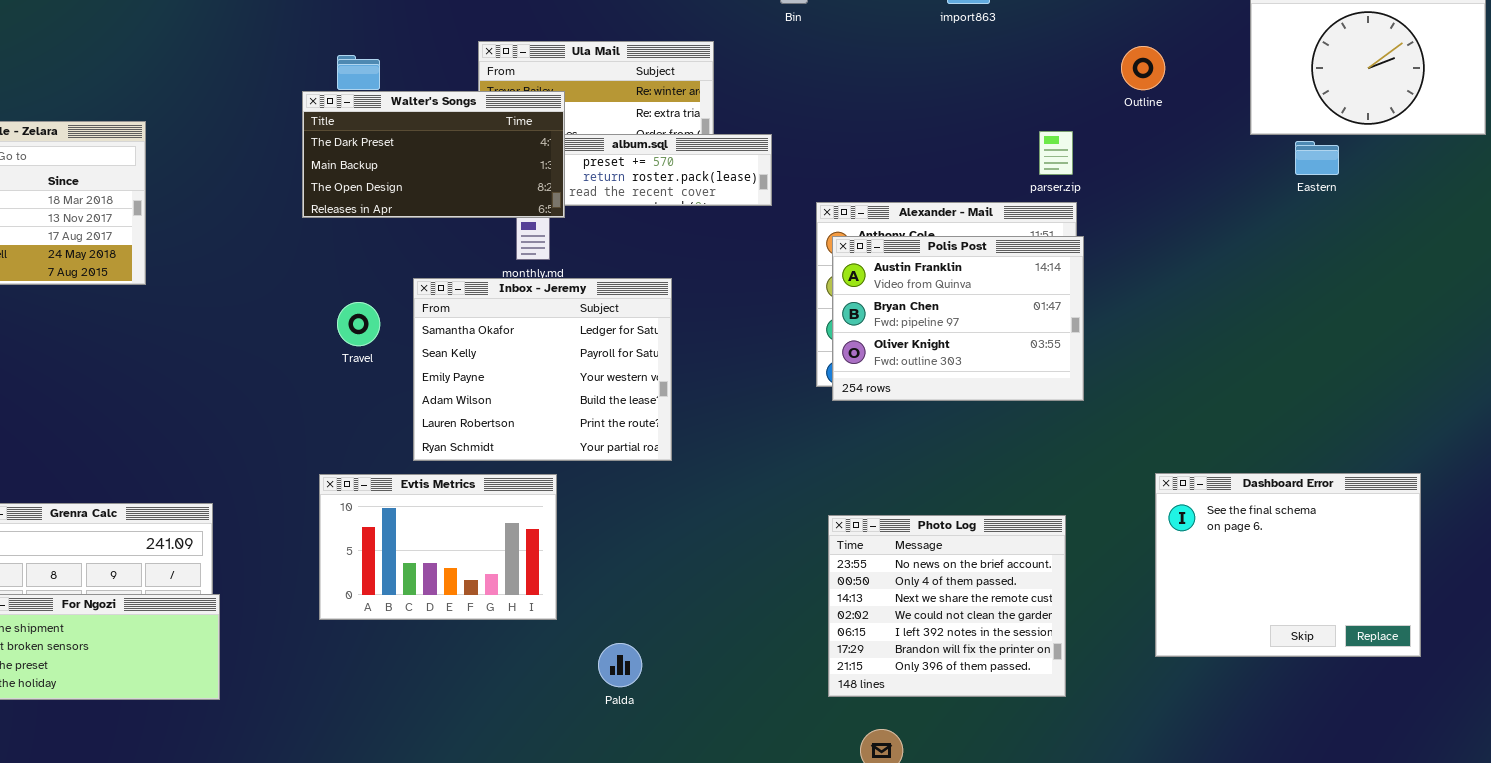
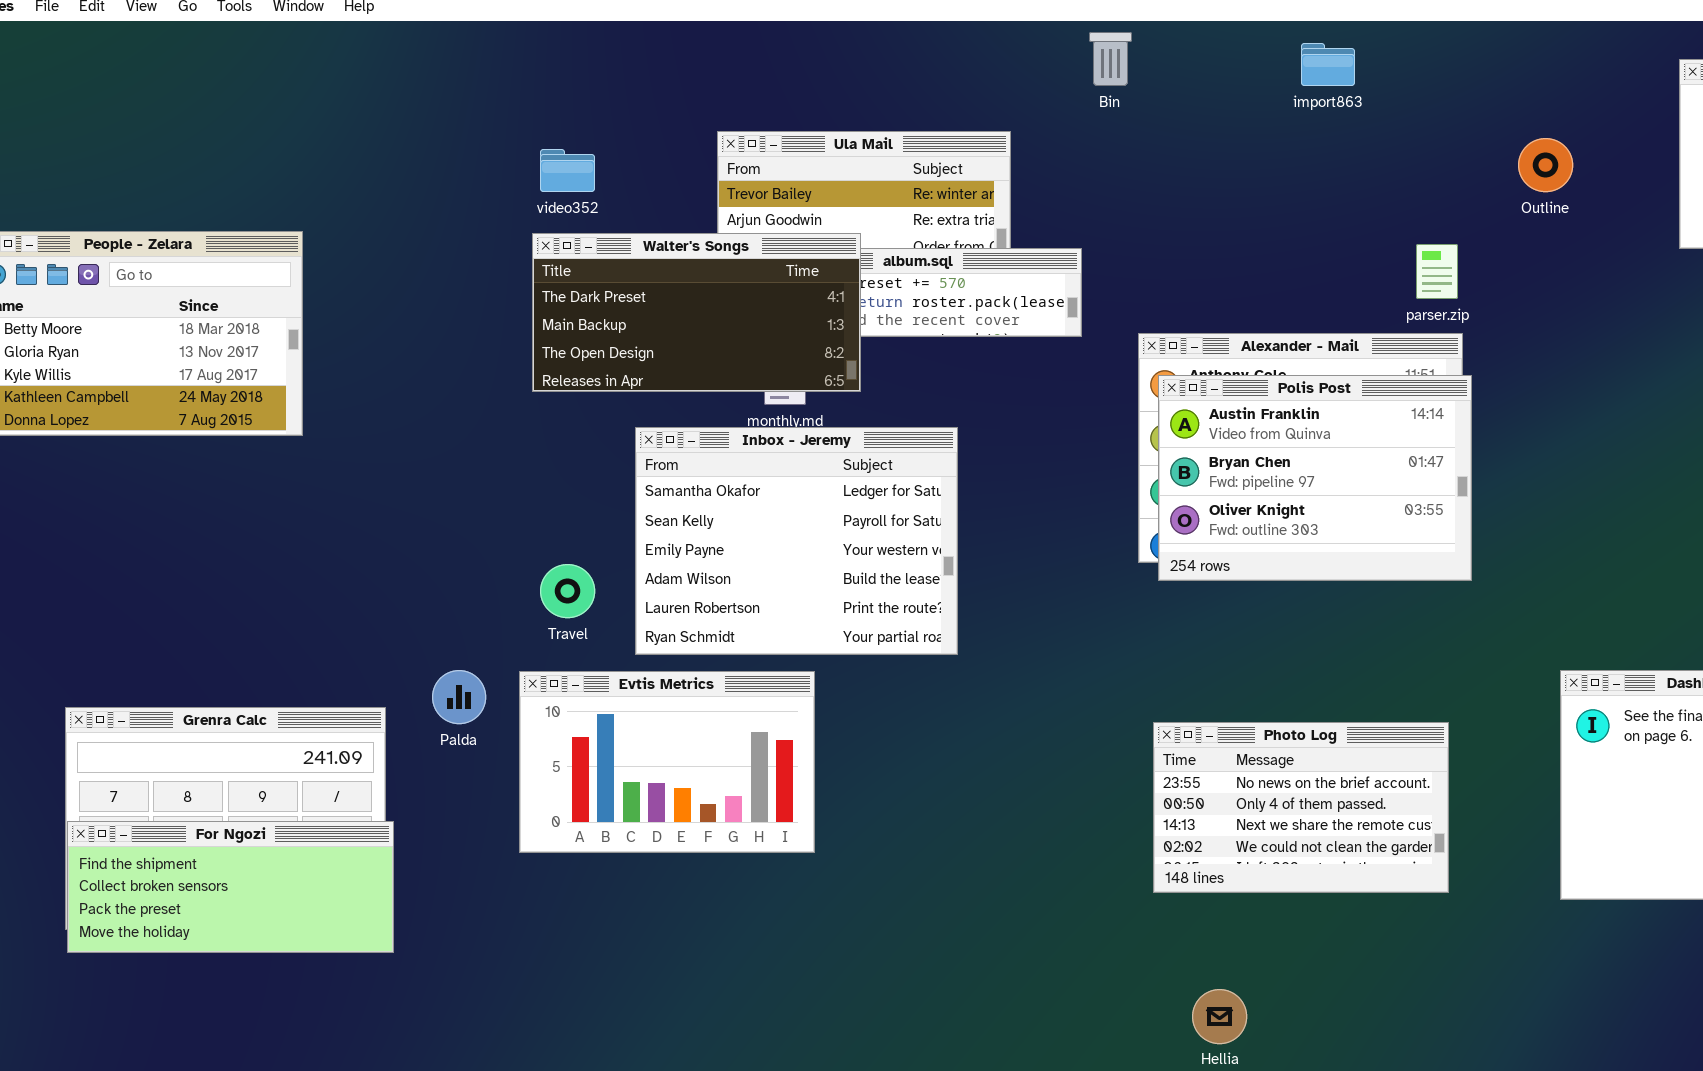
Walter's Songs: [302,91,565,218] -> [532,233,861,392], moved
Travel: [337,302,380,346] -> [540,564,595,618], moved
Photo Log: [828,515,1066,697] -> [1153,722,1449,893], resized
Palda: [598,643,642,687] -> [432,670,486,724], moved

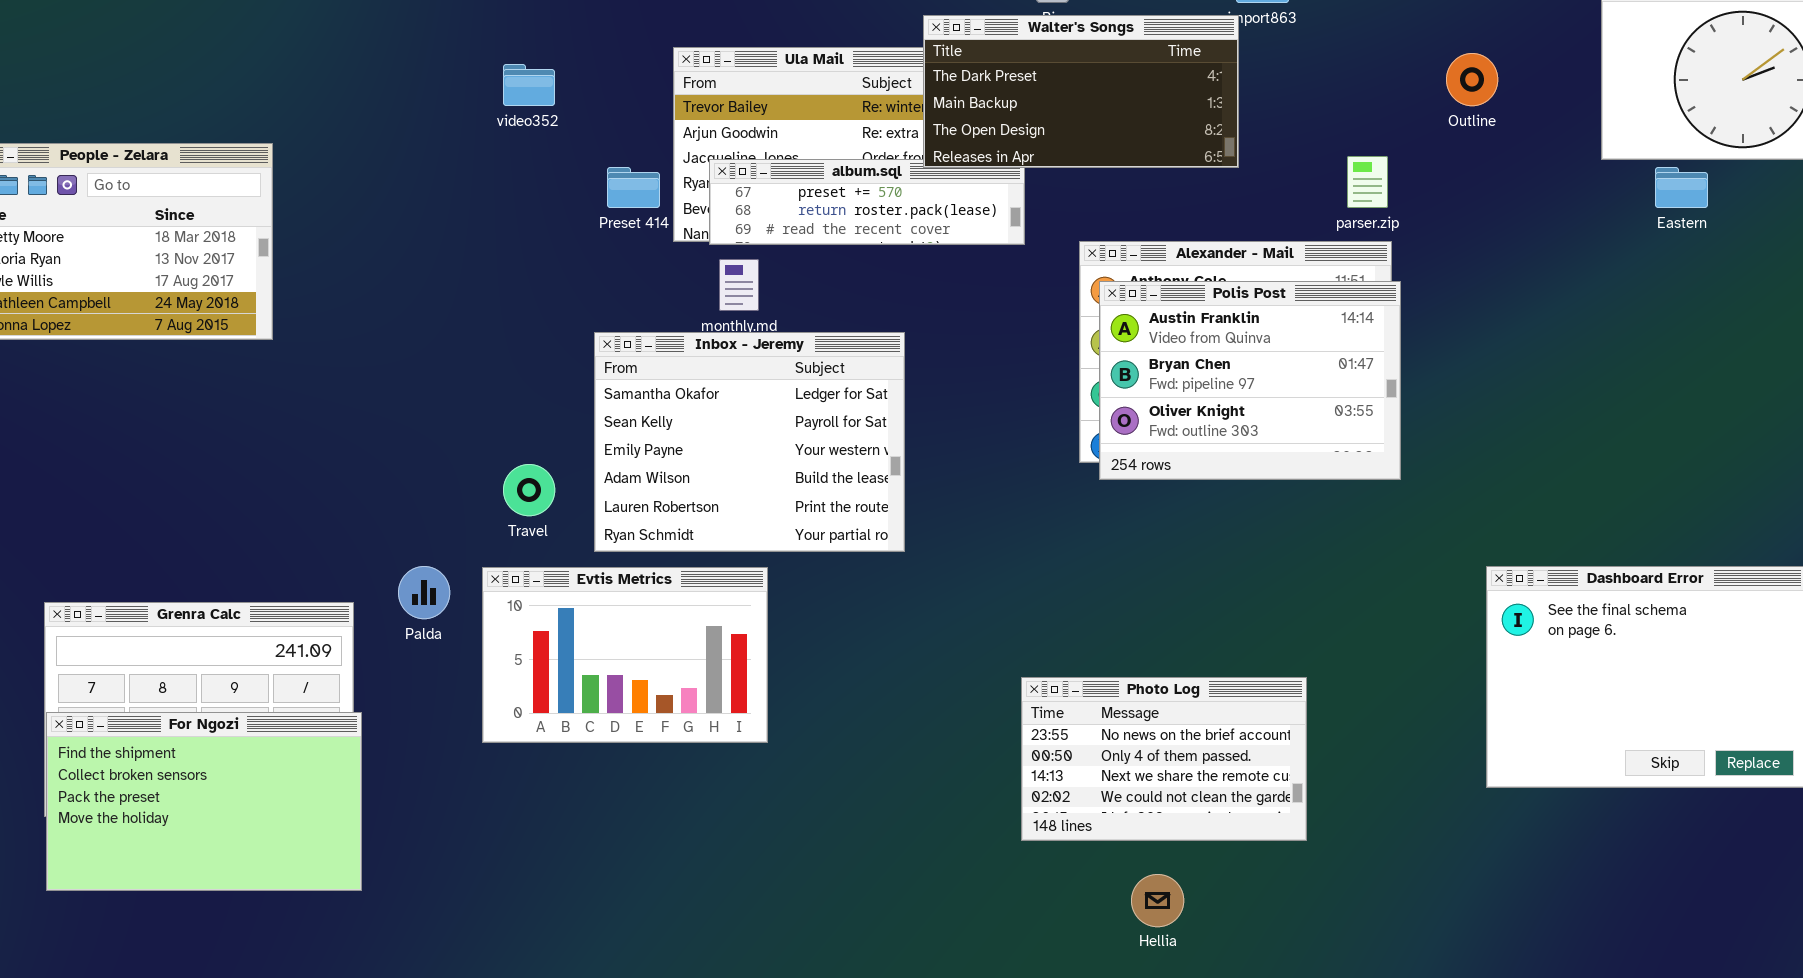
Walter's Songs: [532,233,861,392] -> [923,15,1239,168], moved
Photo Log: [1153,722,1449,893] -> [1021,677,1307,841], moved
For Ngozi: [67,821,394,953] -> [46,712,362,891], resized

